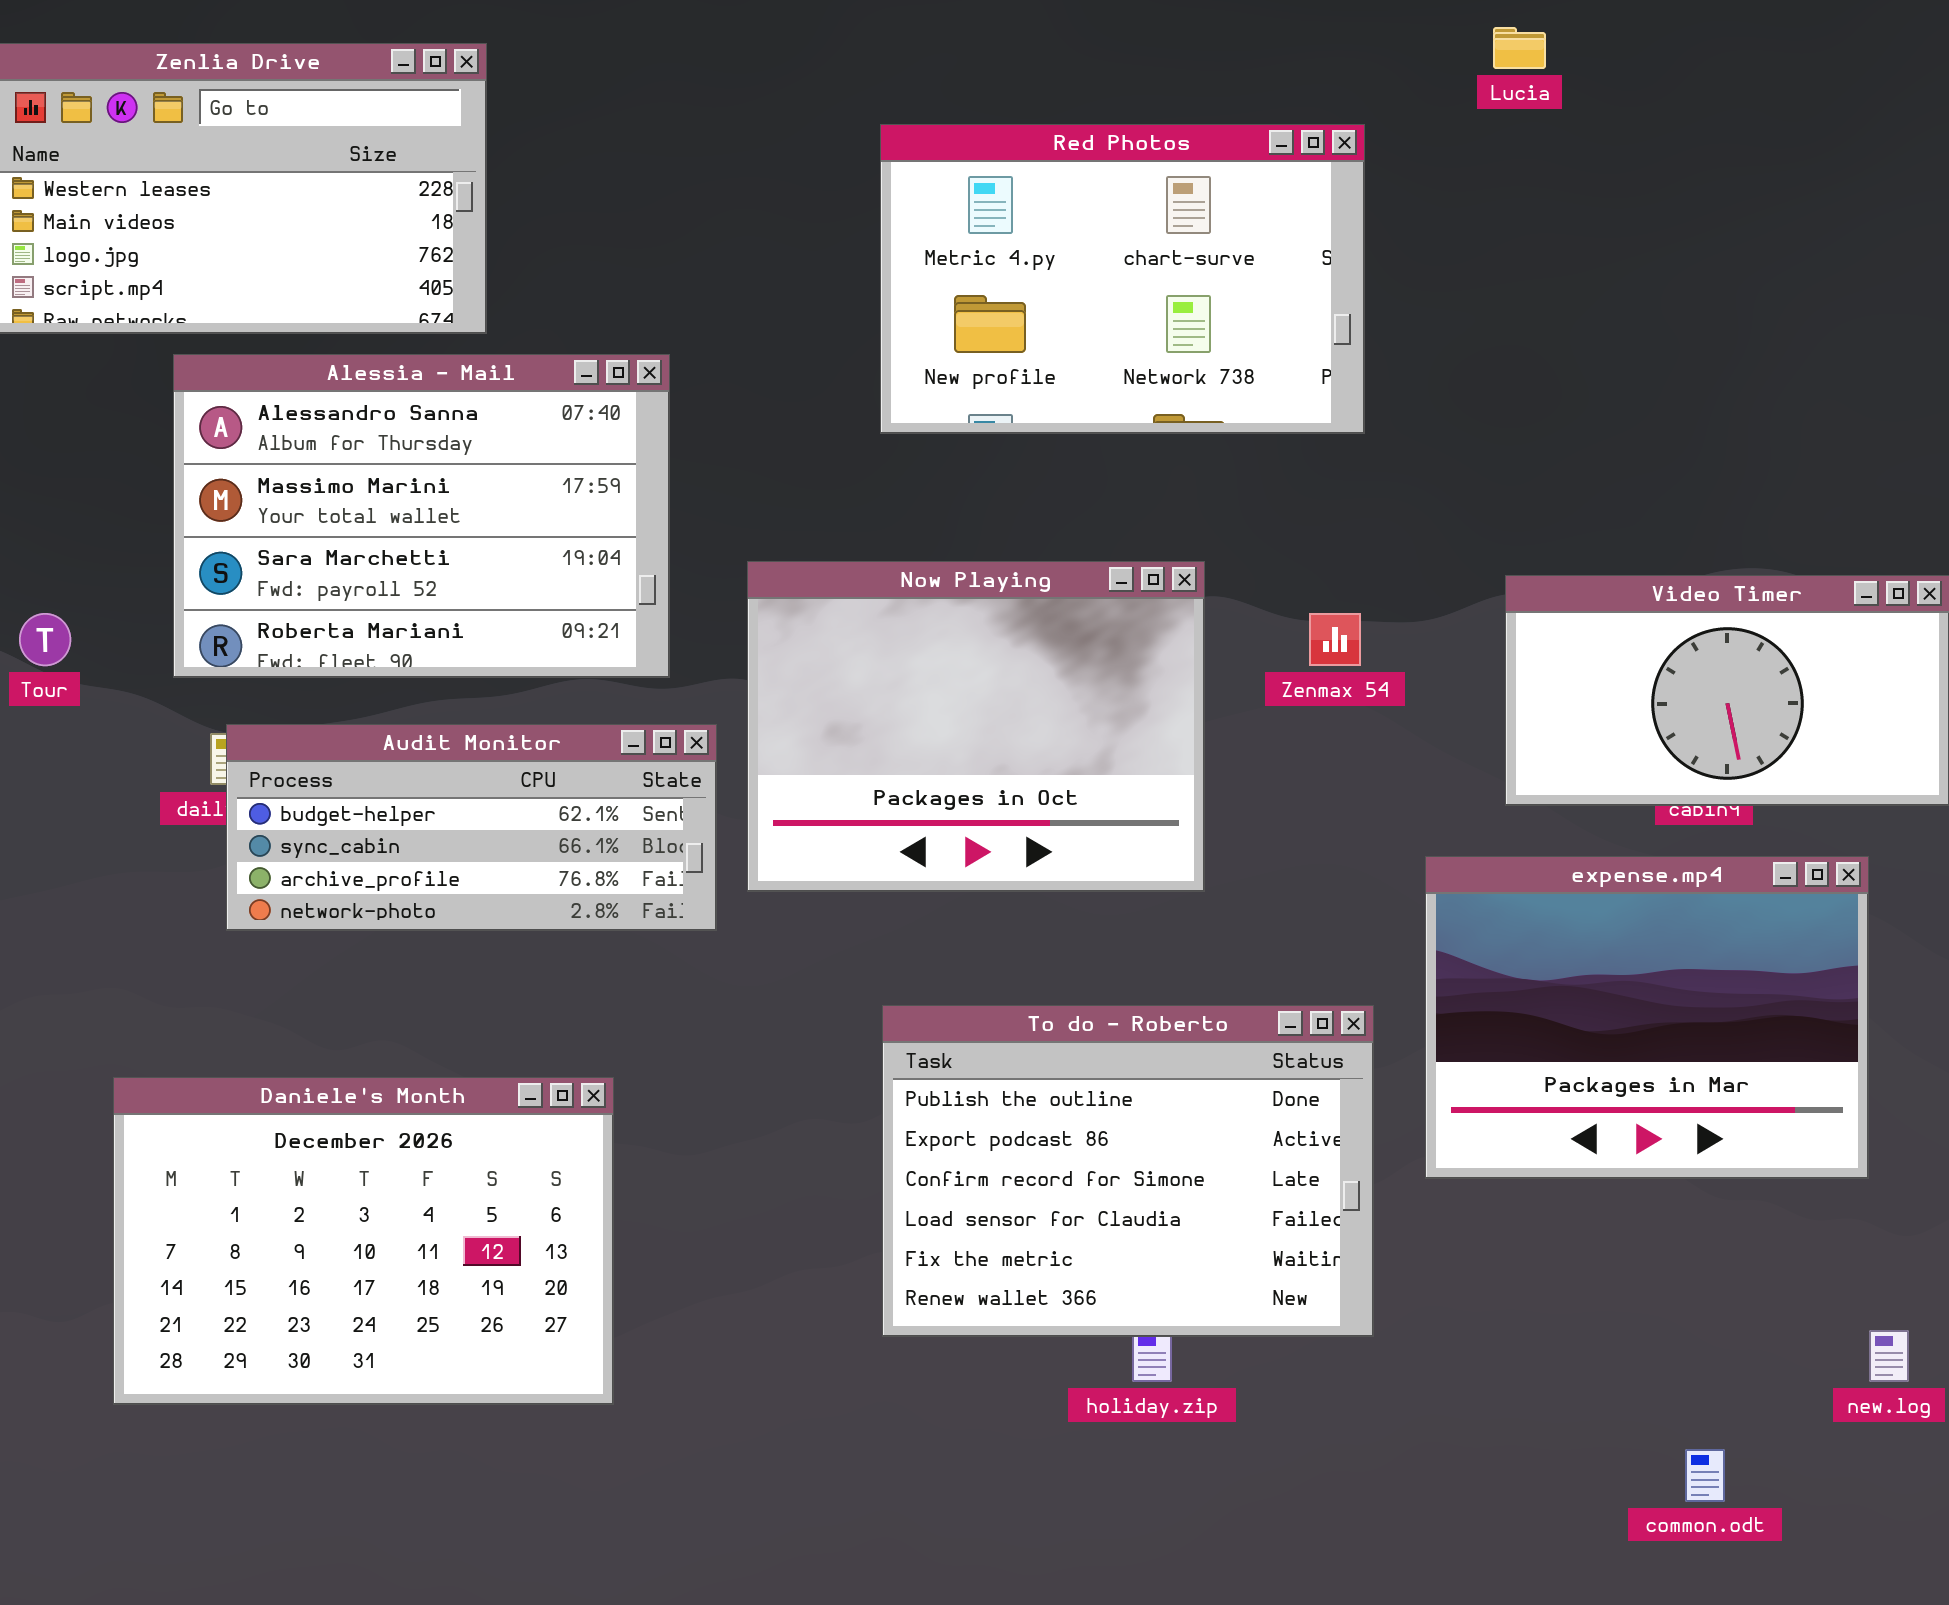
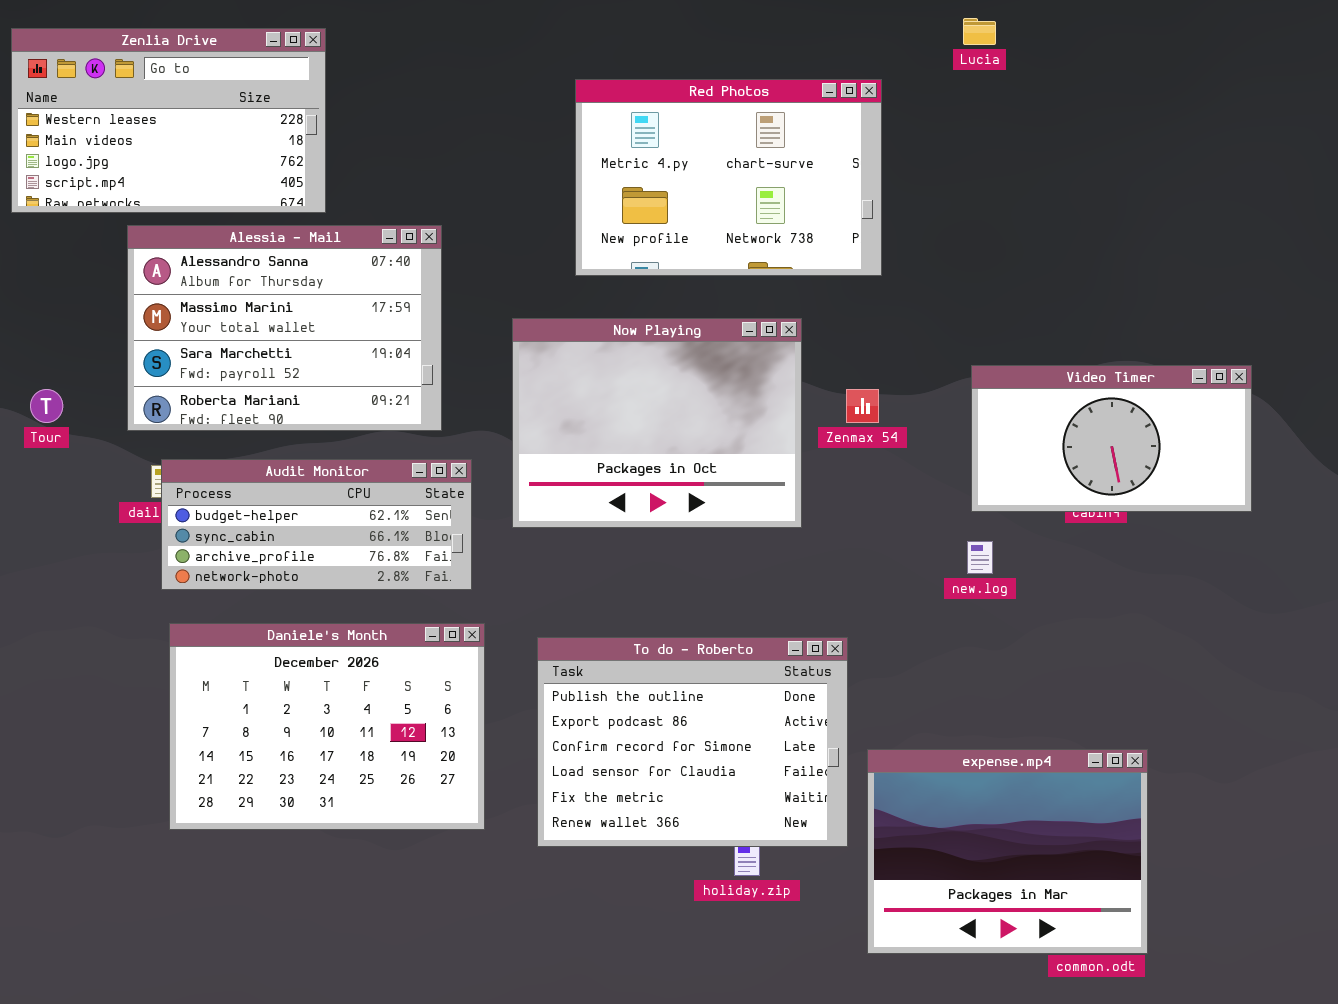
Now Playing: [747,561,1205,892] -> [512,318,802,528], moved
expense.mp4: [1425,856,1869,1179] -> [867,749,1148,954], moved
To do - Roberto: [882,1005,1374,1337] -> [537,637,848,847], moved
Daniele's Month: [113,1077,614,1405] -> [169,623,485,830], moved
new.log: [1869,1330,1909,1382] -> [967,541,993,574], moved

